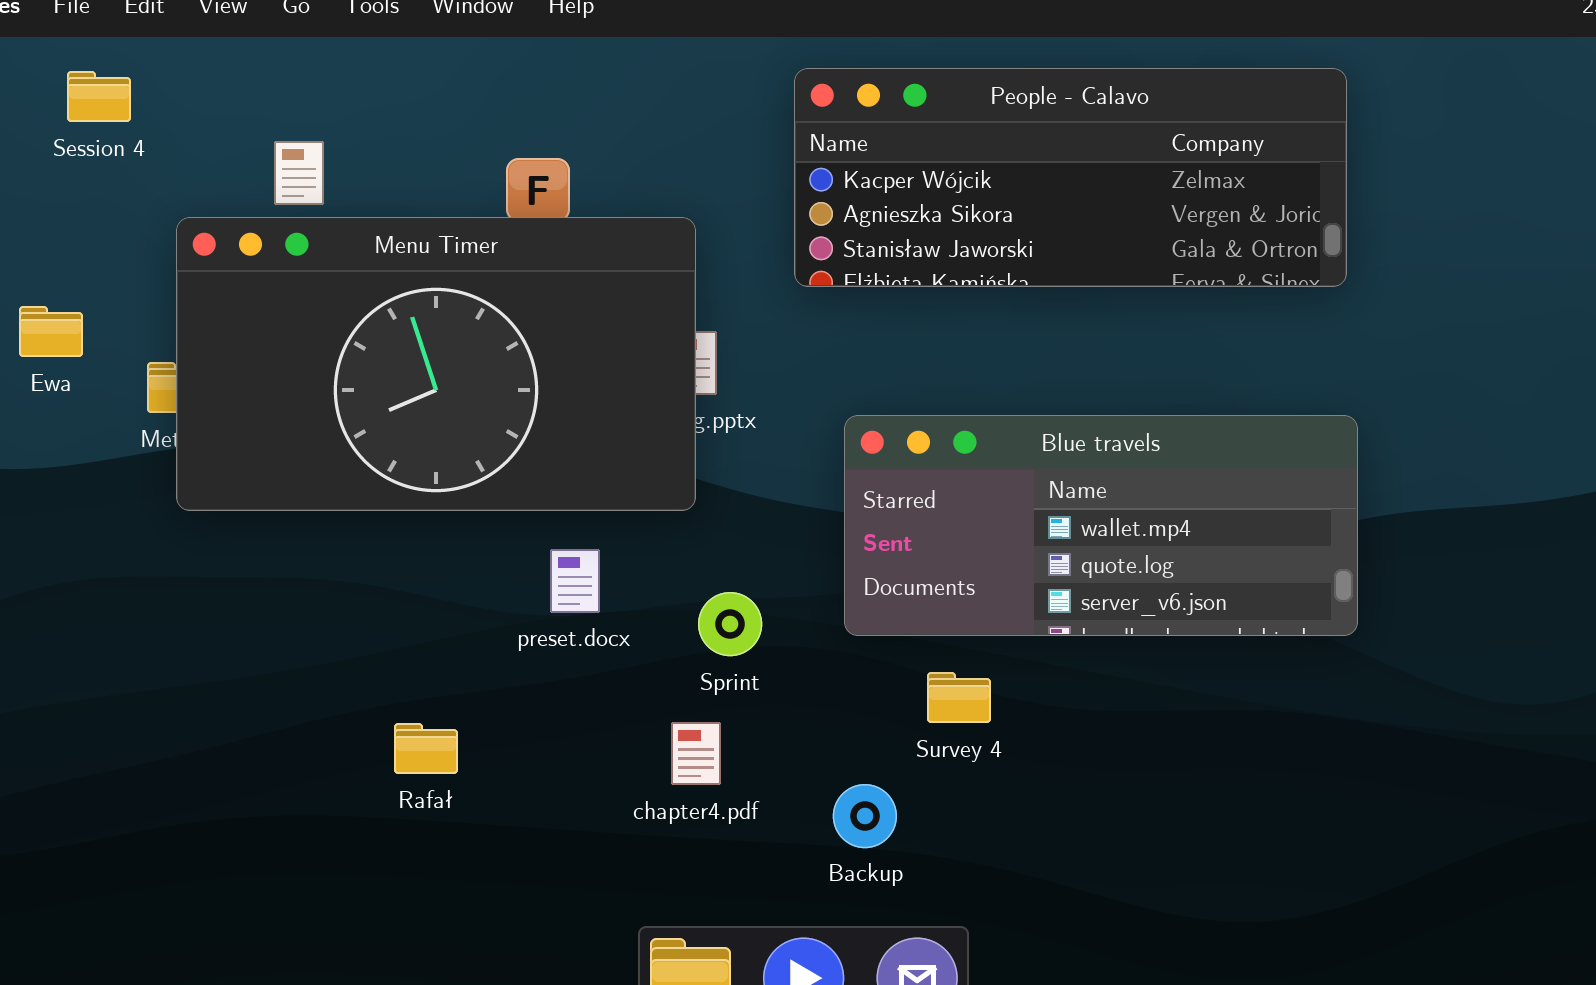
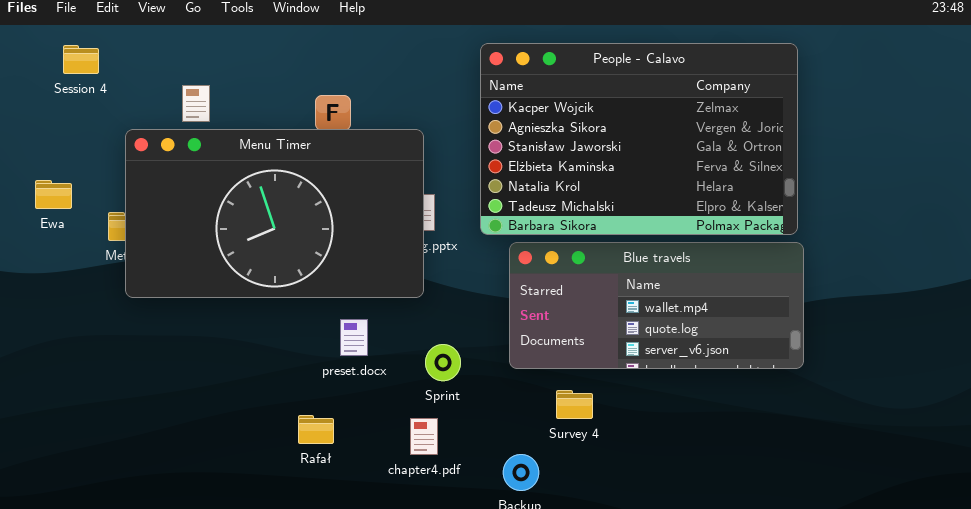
People - Calavo: [794,68,1347,287] -> [480,43,798,235], resized
Rafał: [394,723,458,774] -> [298,415,334,444], moved

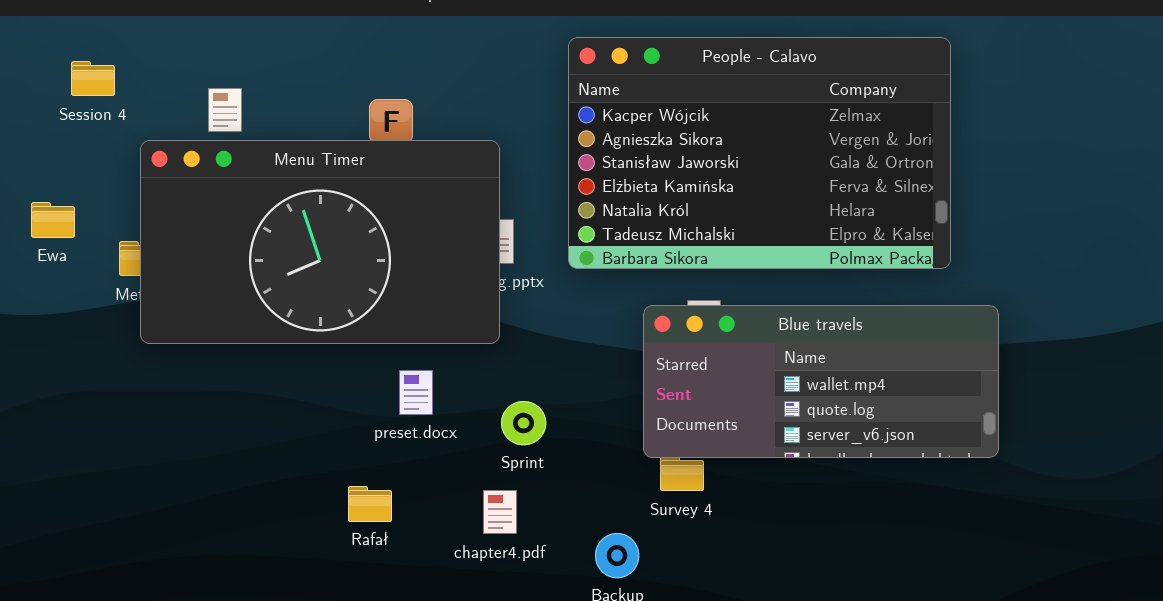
Session 4: [63,45,99,74] -> [71,61,115,96], moved
Blue travels: [509,242,804,369] -> [643,305,999,458], moved

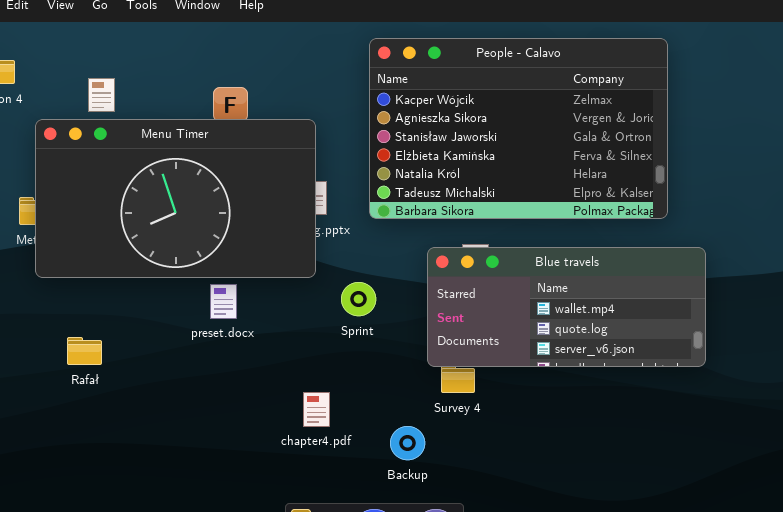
preset.docx: [399,370,433,415] -> [210,284,237,319], moved
Sprint: [501,401,546,445] -> [341,282,376,316], moved
Rafał: [348,486,392,522] -> [67,337,102,365], moved

